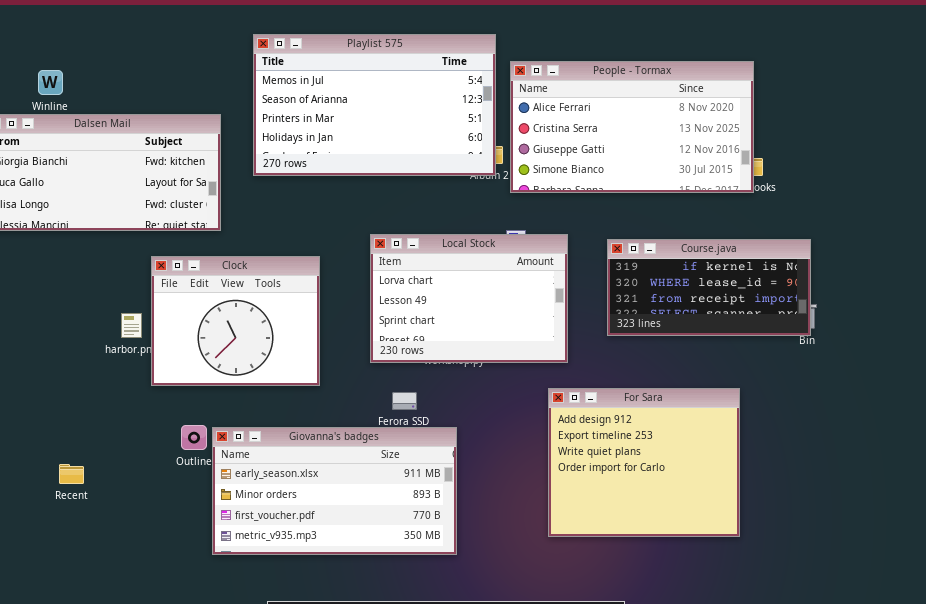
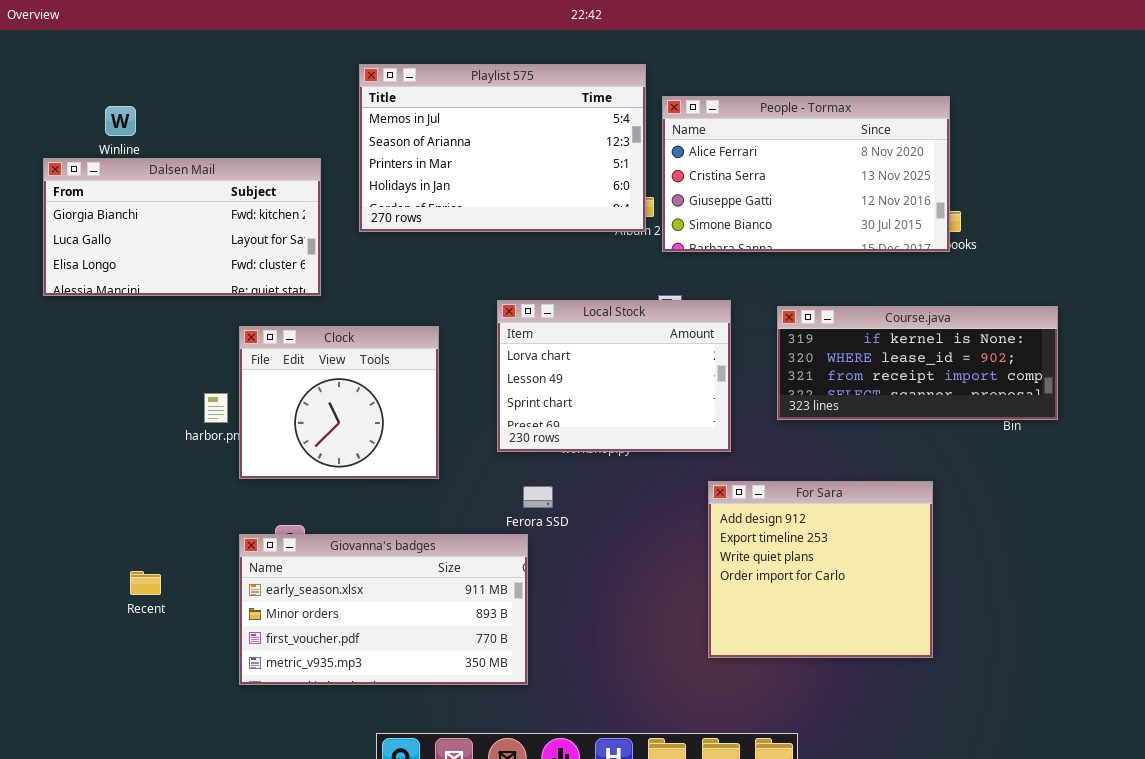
Course.java: [607,239,811,336] -> [777,306,1058,420], resized
Giovanna's badges: [212,427,457,555] -> [239,534,528,685], moved

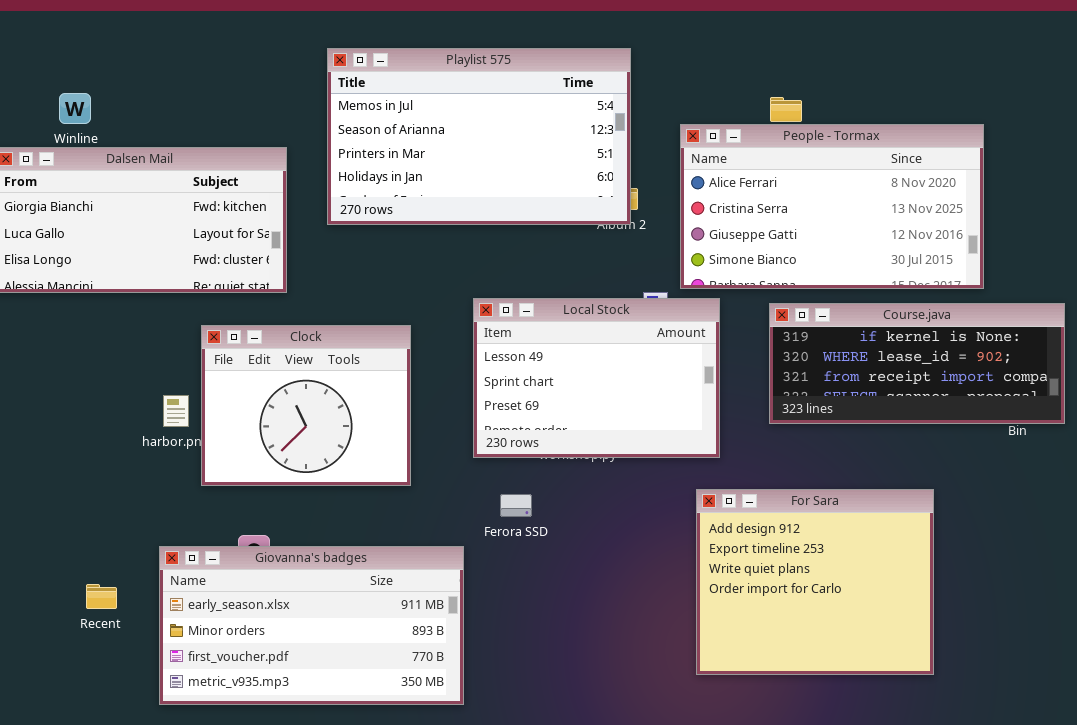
People - Tormax: [662,96,950,252] -> [680,124,984,289], moved
Local Stock: [497,300,731,452] -> [473,298,720,458], scrolled down 1 row
Giovanna's badges: [239,534,528,685] -> [159,546,464,705], moved

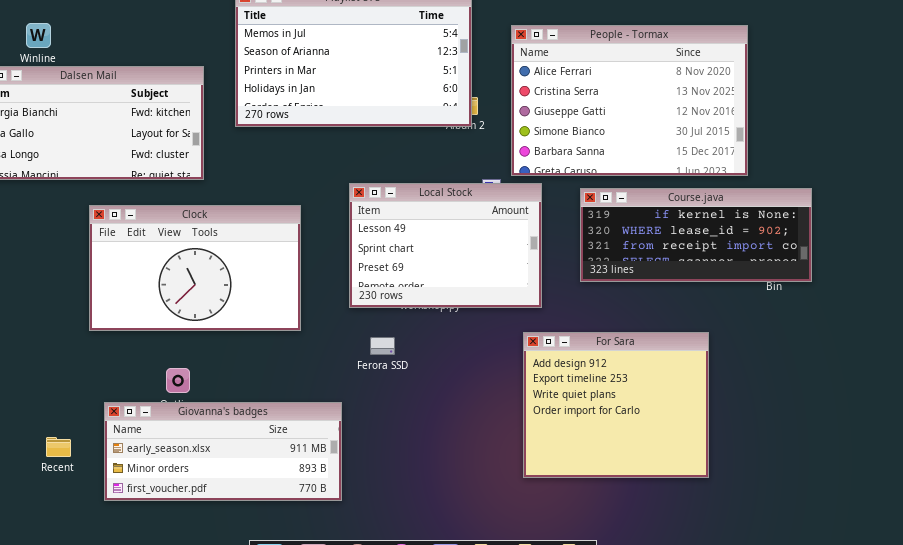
People - Tormax: [680,124,984,289] -> [511,25,748,176], resized
Clock: [201,325,411,486] -> [89,205,301,331], resized
Giovanna's badges: [159,546,464,705] -> [104,402,342,501], resized
Recent: [86,584,117,609] -> [46,437,71,457], moved

